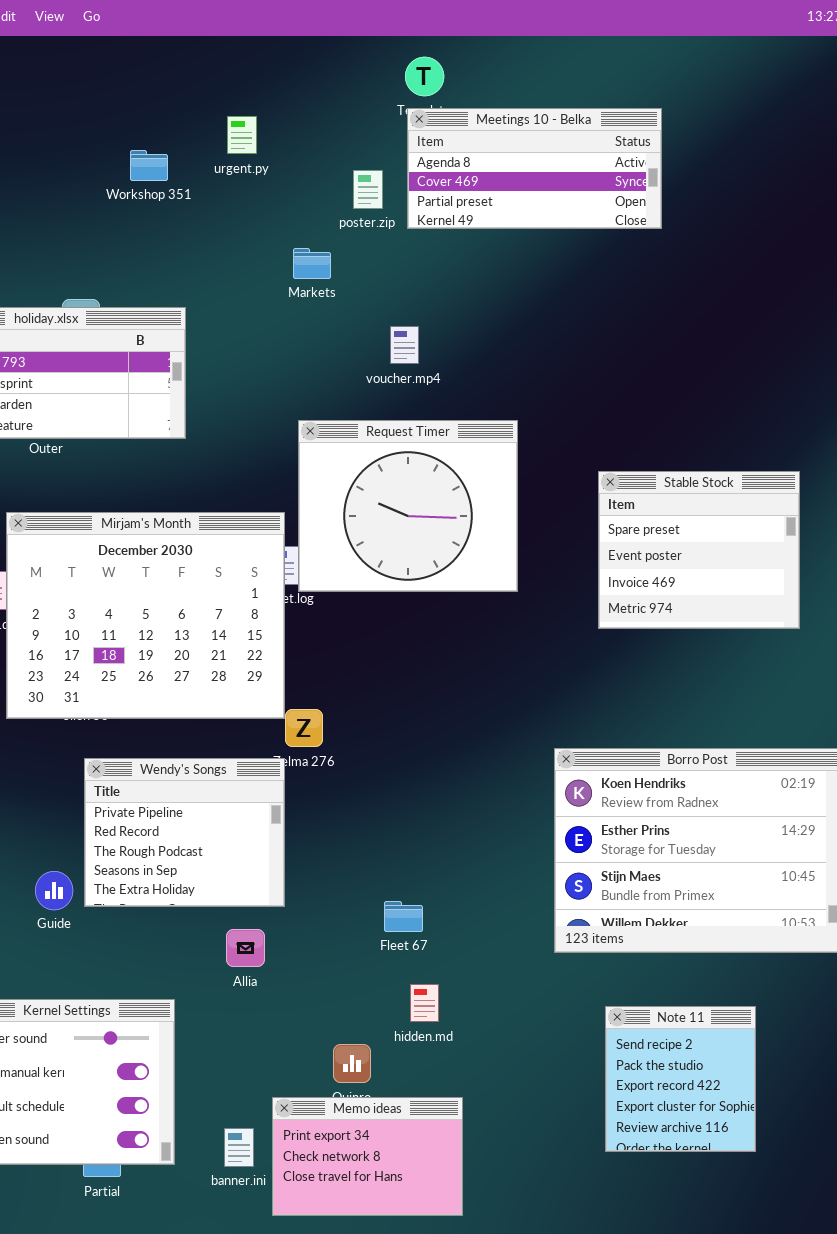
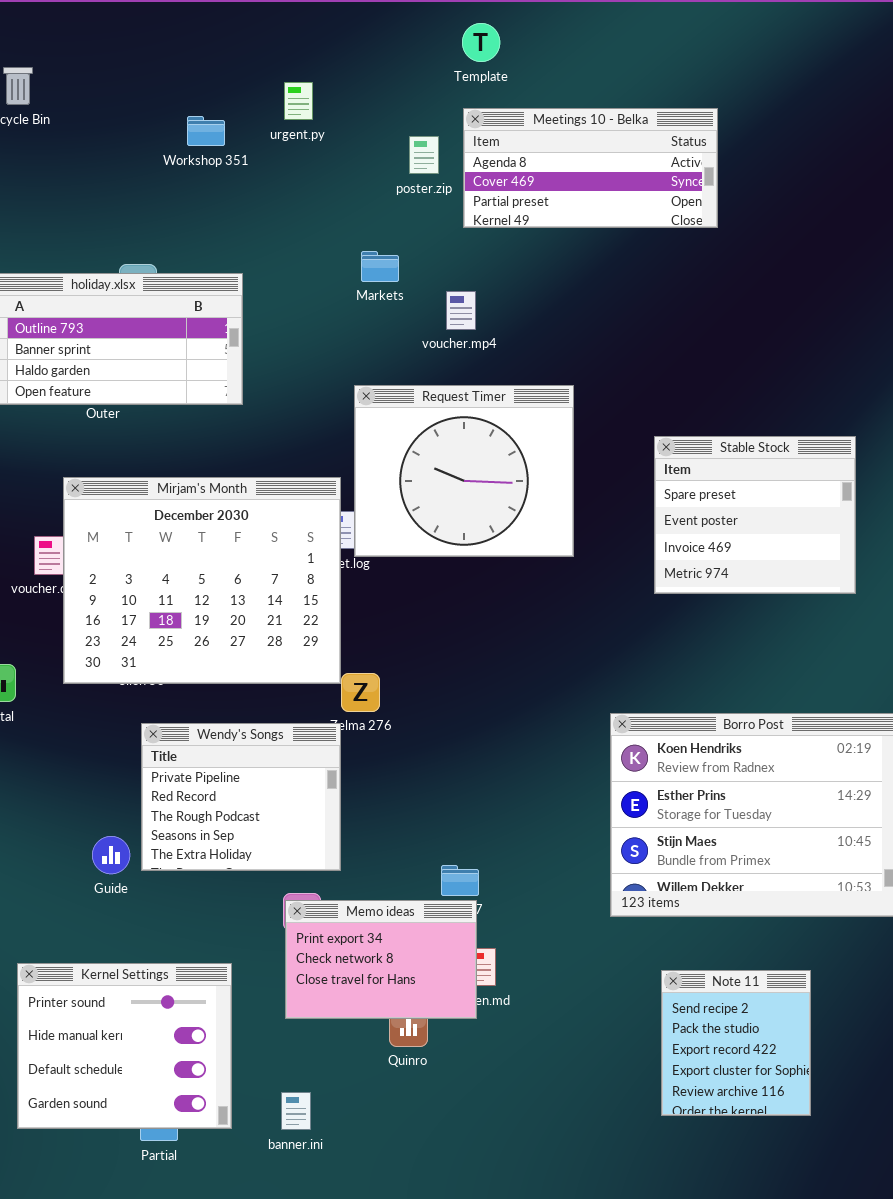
Meetings 10 - Belka: [407,108,662,229] -> [463,108,718,228], moved
Markets: [293,248,331,279] -> [361,251,399,282], moved
Memo ideas: [272,1097,463,1216] -> [285,900,477,1019], moved

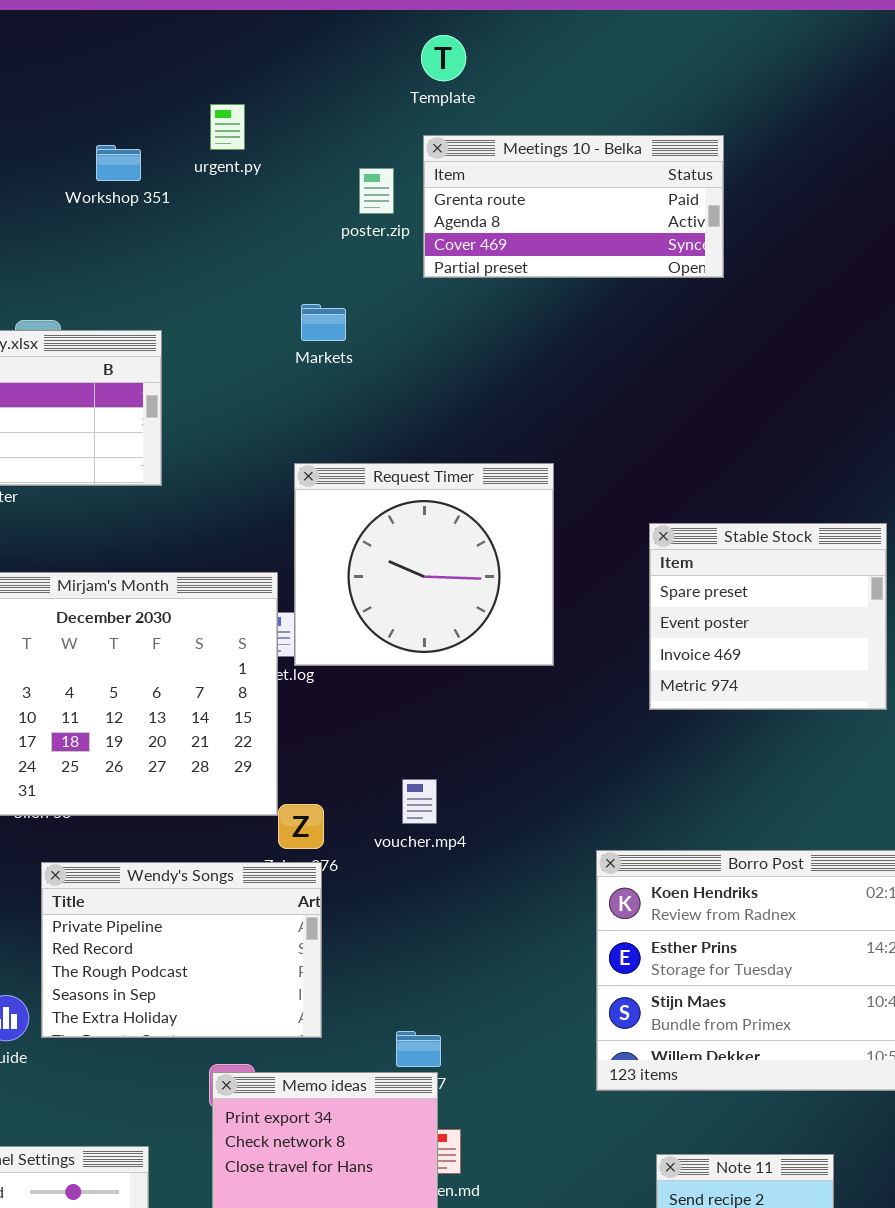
Meetings 10 - Belka: [463,108,718,228] -> [423,135,724,278], scrolled up 1 row
voucher.mp4: [446,291,476,330] -> [402,779,437,824], moved
Wendy's Songs: [141,723,341,871] -> [41,862,322,1038], resized

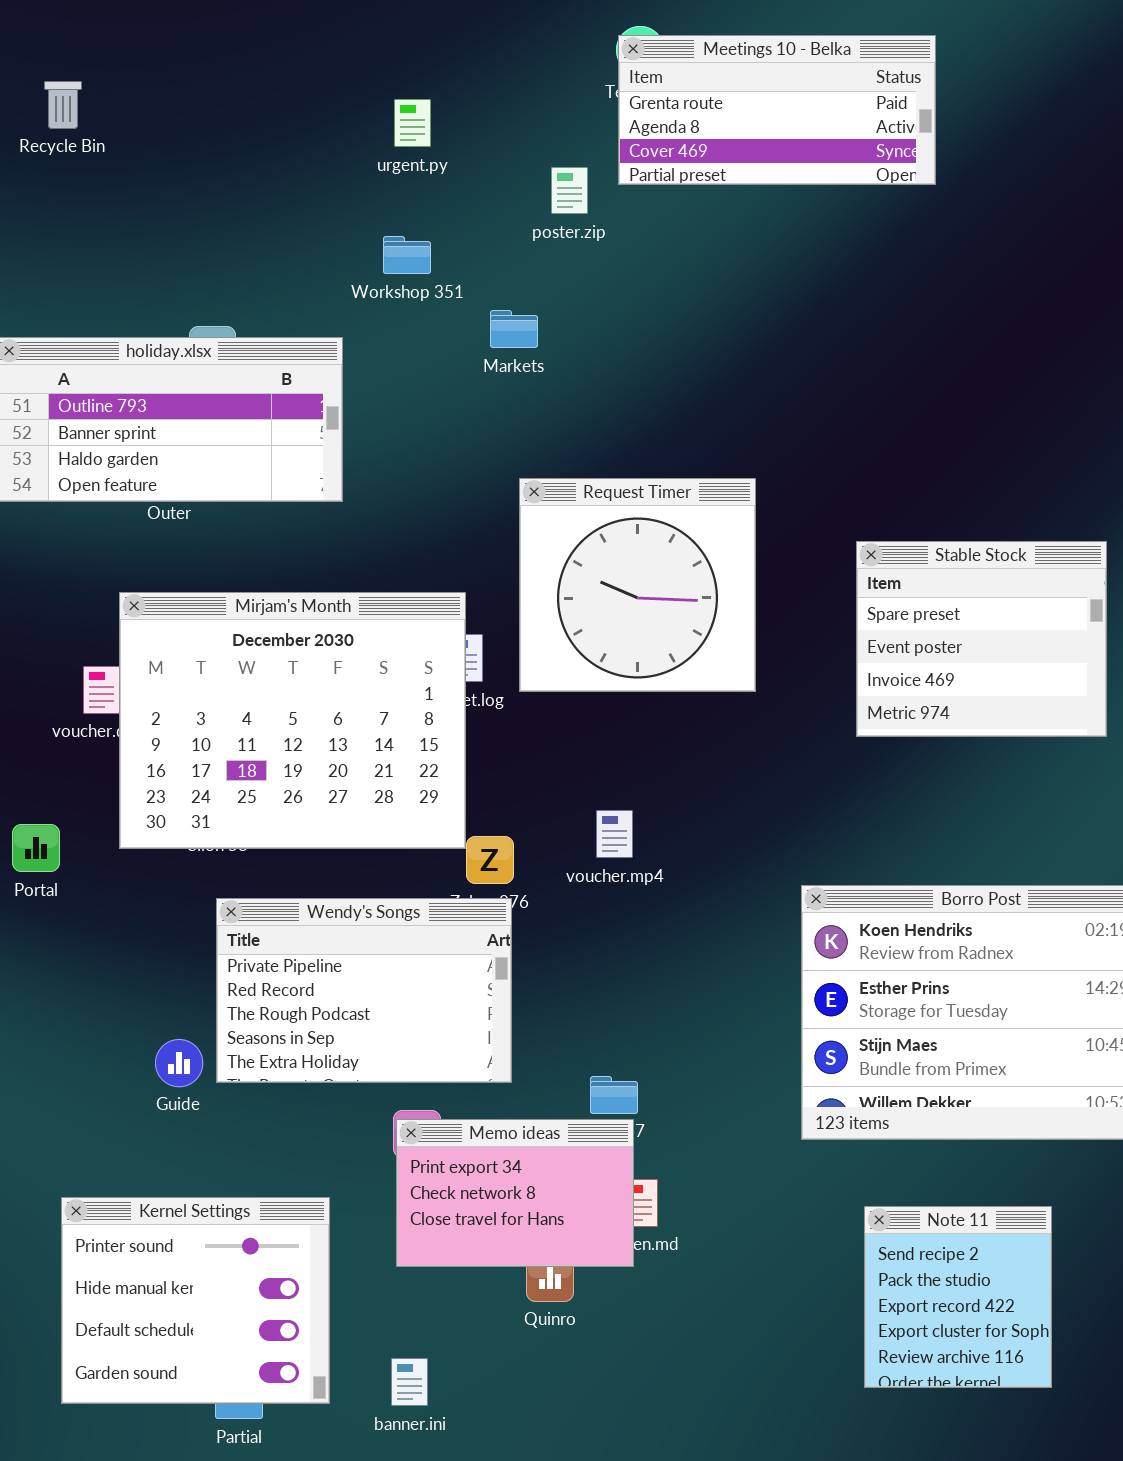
Meetings 10 - Belka: [423,135,724,278] -> [618,35,936,185], moved
Workshop 351: [96,145,141,181] -> [383,236,431,274], moved
Request Timer: [294,463,554,666] -> [519,478,756,692], resized

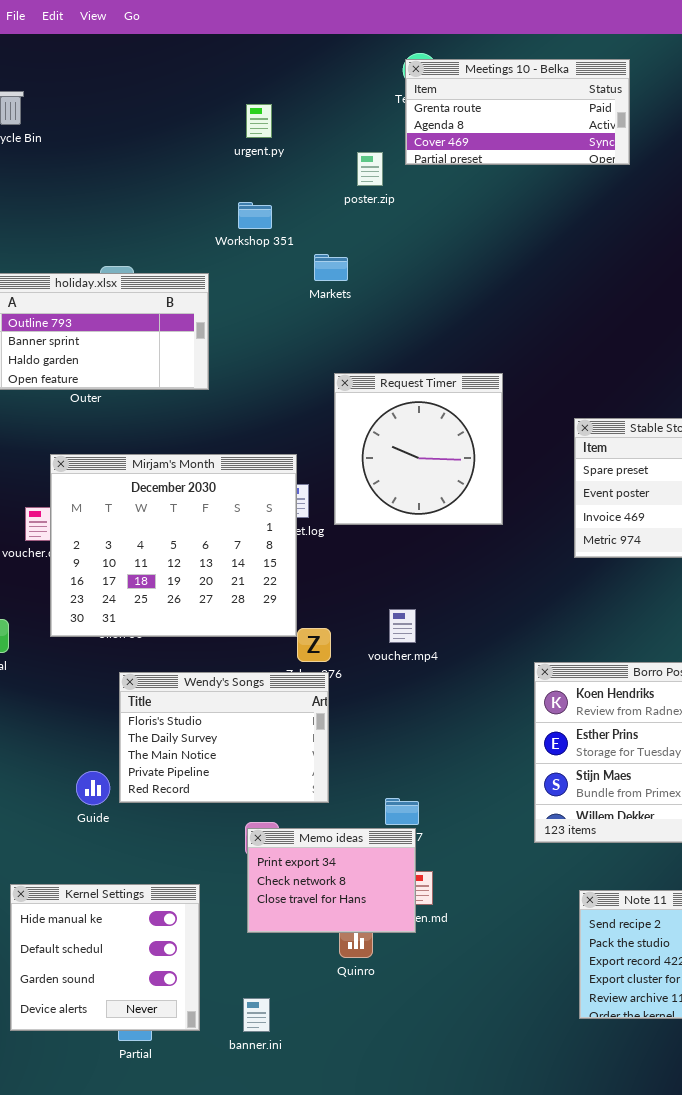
Wendy's Songs: [216,898,512,1083] -> [119,672,329,803], scrolled up 3 rows
Kernel Settings: [61,1197,330,1404] -> [10,884,200,1031], scrolled down 1 row

